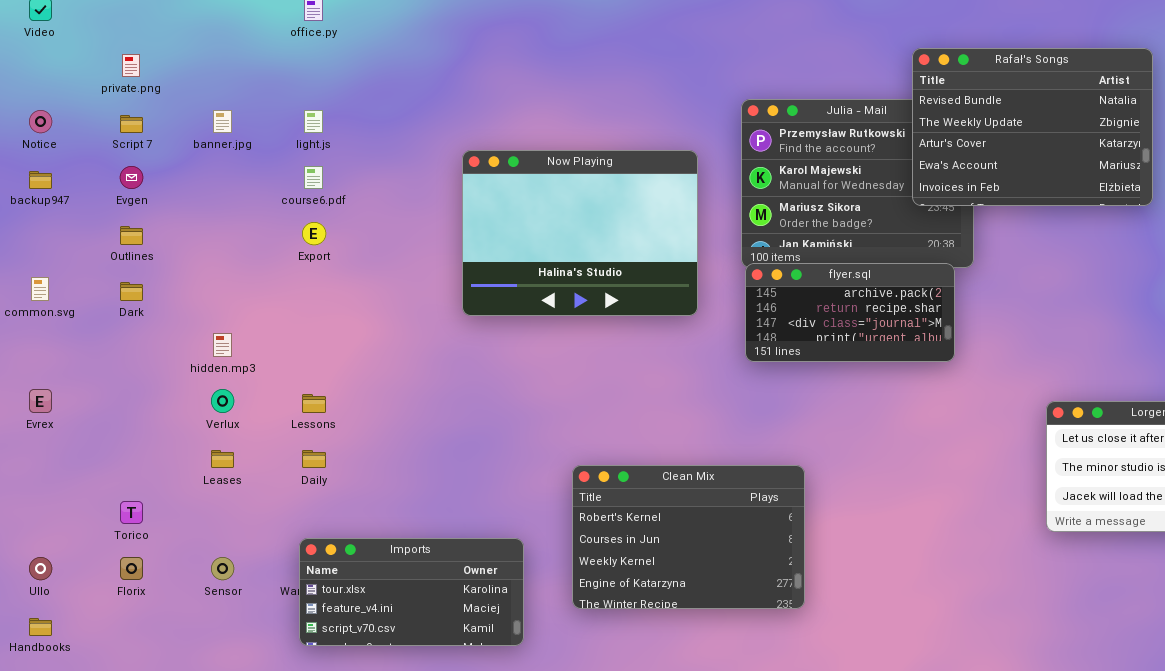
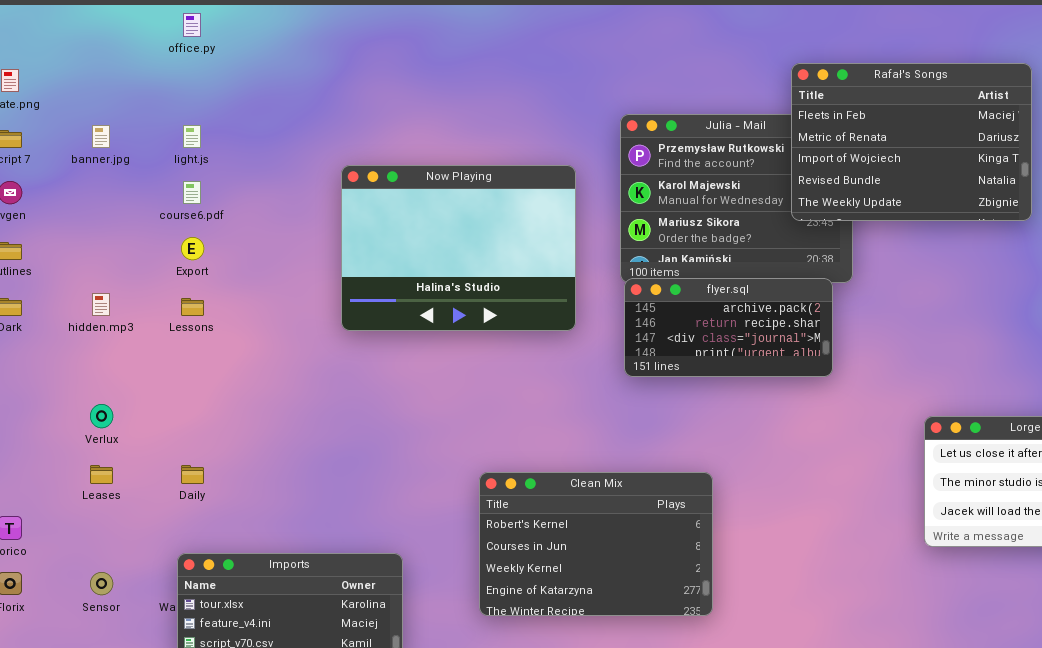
Rafał's Songs: [912,48,1153,206] -> [791,63,1032,221], scrolled up 3 rows
hidden.mp3: [213,333,232,357] -> [92,293,110,316], moved
Lessons: [302,394,326,413] -> [181,298,204,316], moved
Clean Mix: [572,465,805,609] -> [479,472,713,616], moved

